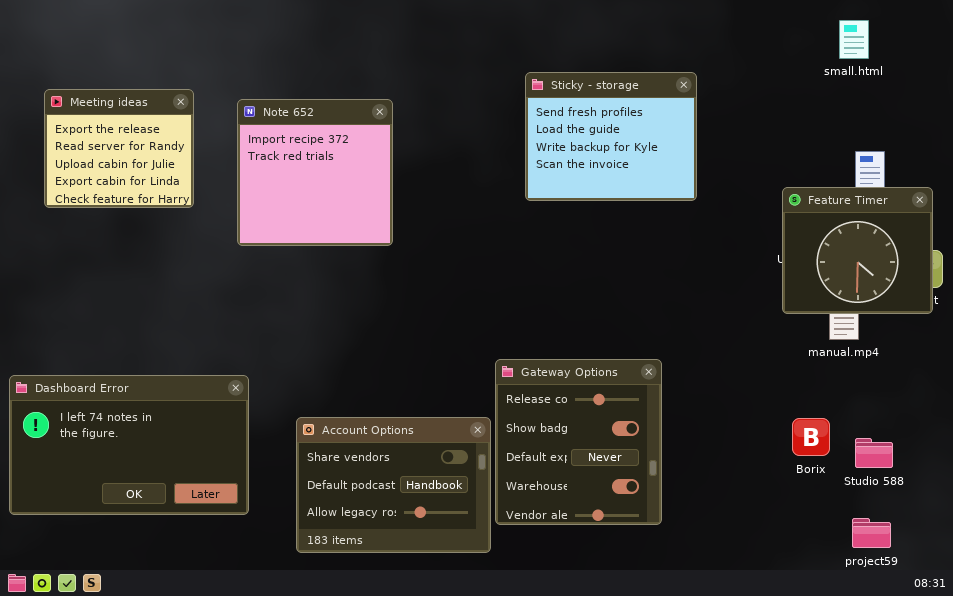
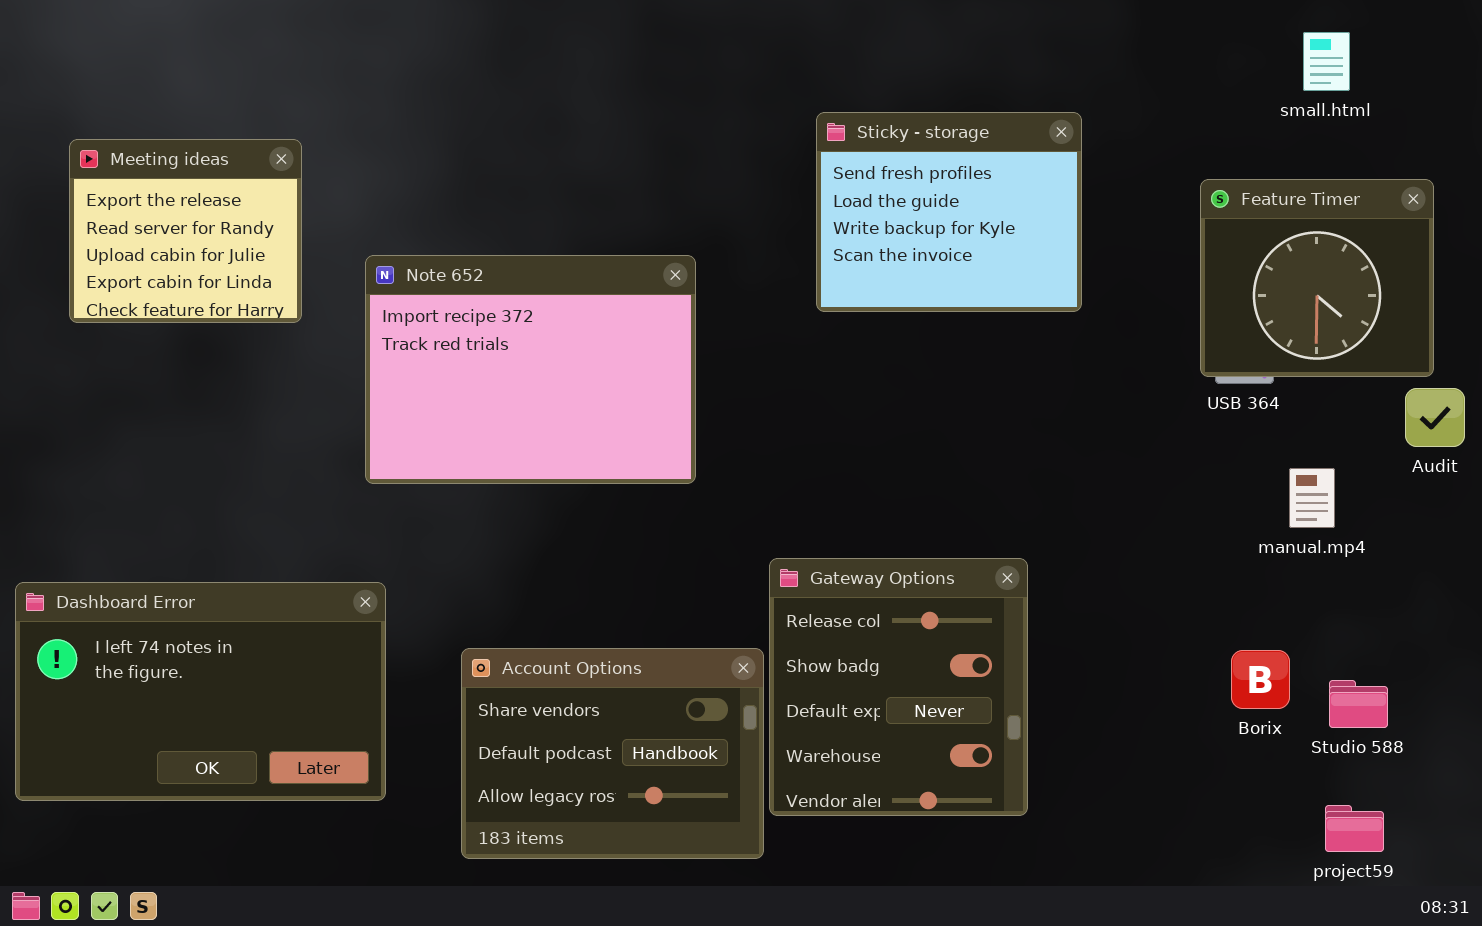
Note 652: [237,99,393,246] -> [365,255,696,484], moved, resized
Feature Timer: [782,187,933,314] -> [1200,179,1434,377], moved

